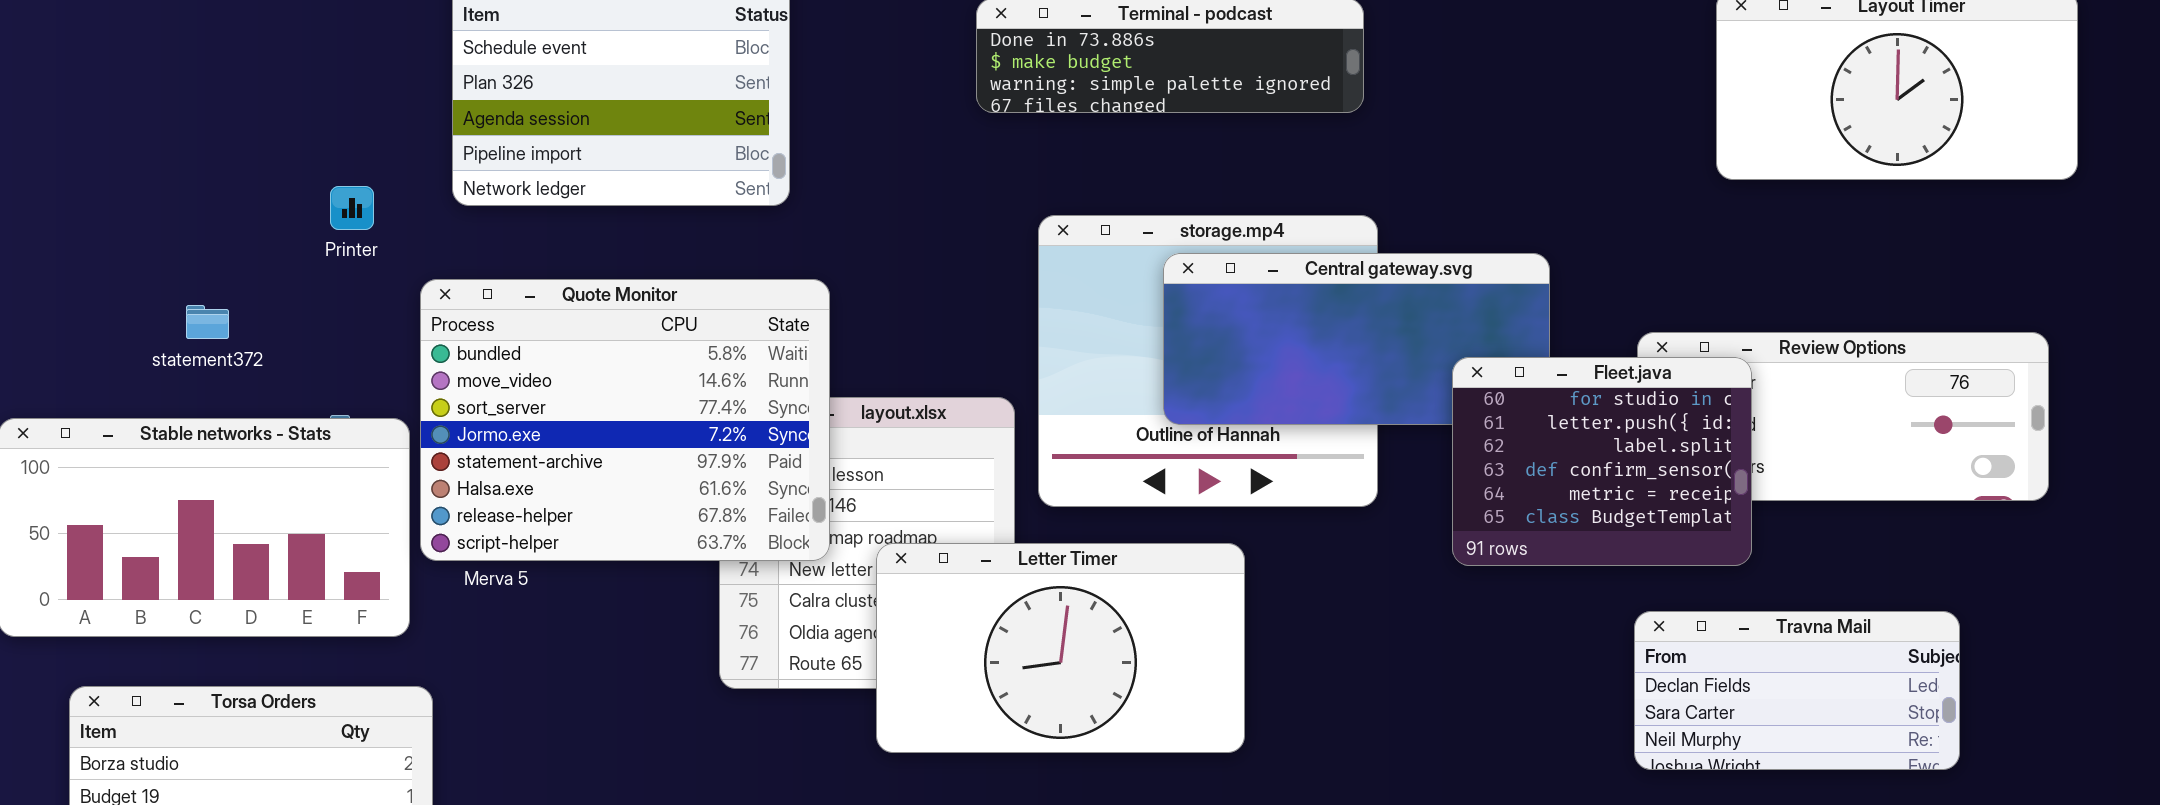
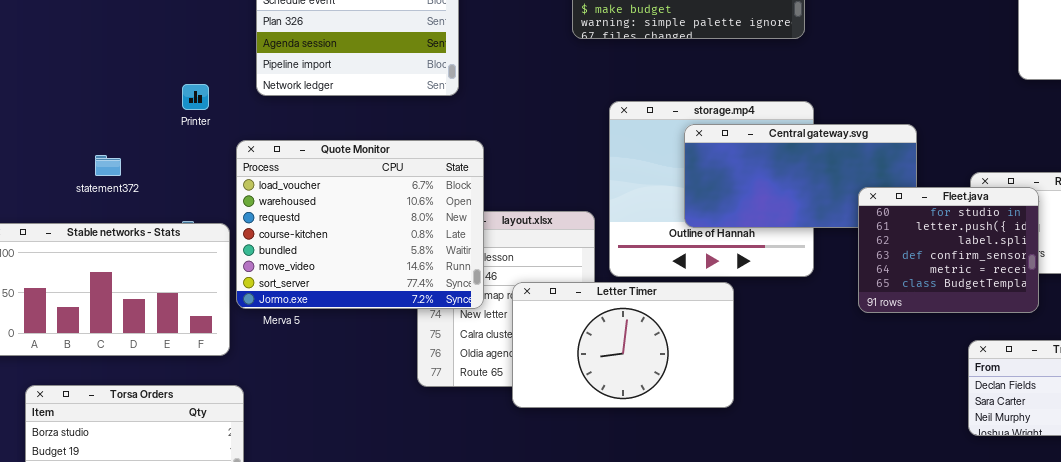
Quote Monitor: [420,279,830,561] -> [236,140,484,309], scrolled up 4 rows
Letter Timer: [876,543,1245,753] -> [512,282,734,408], moved

